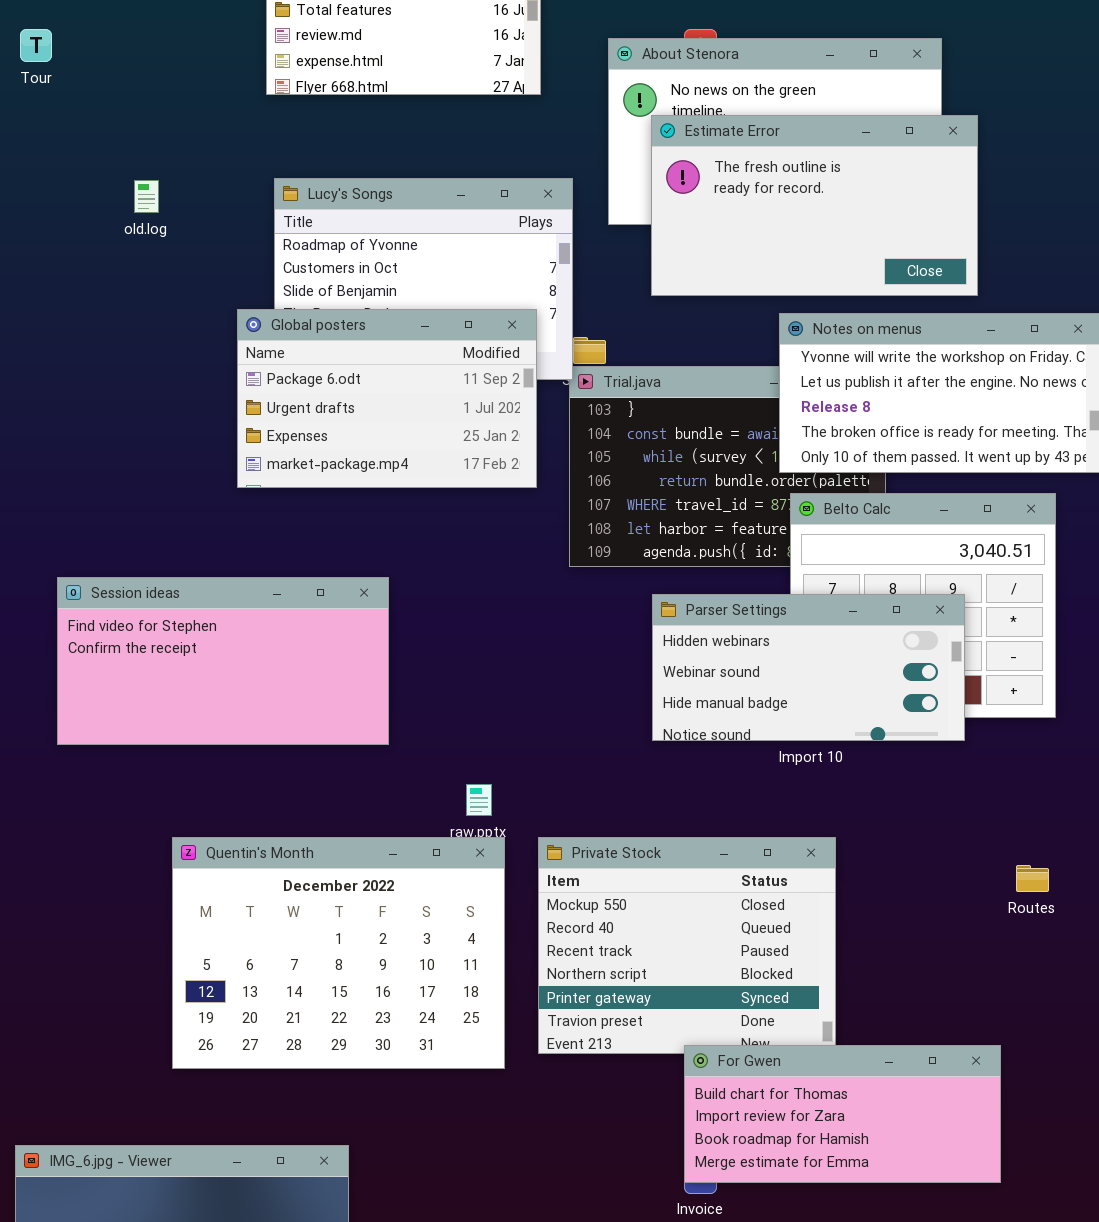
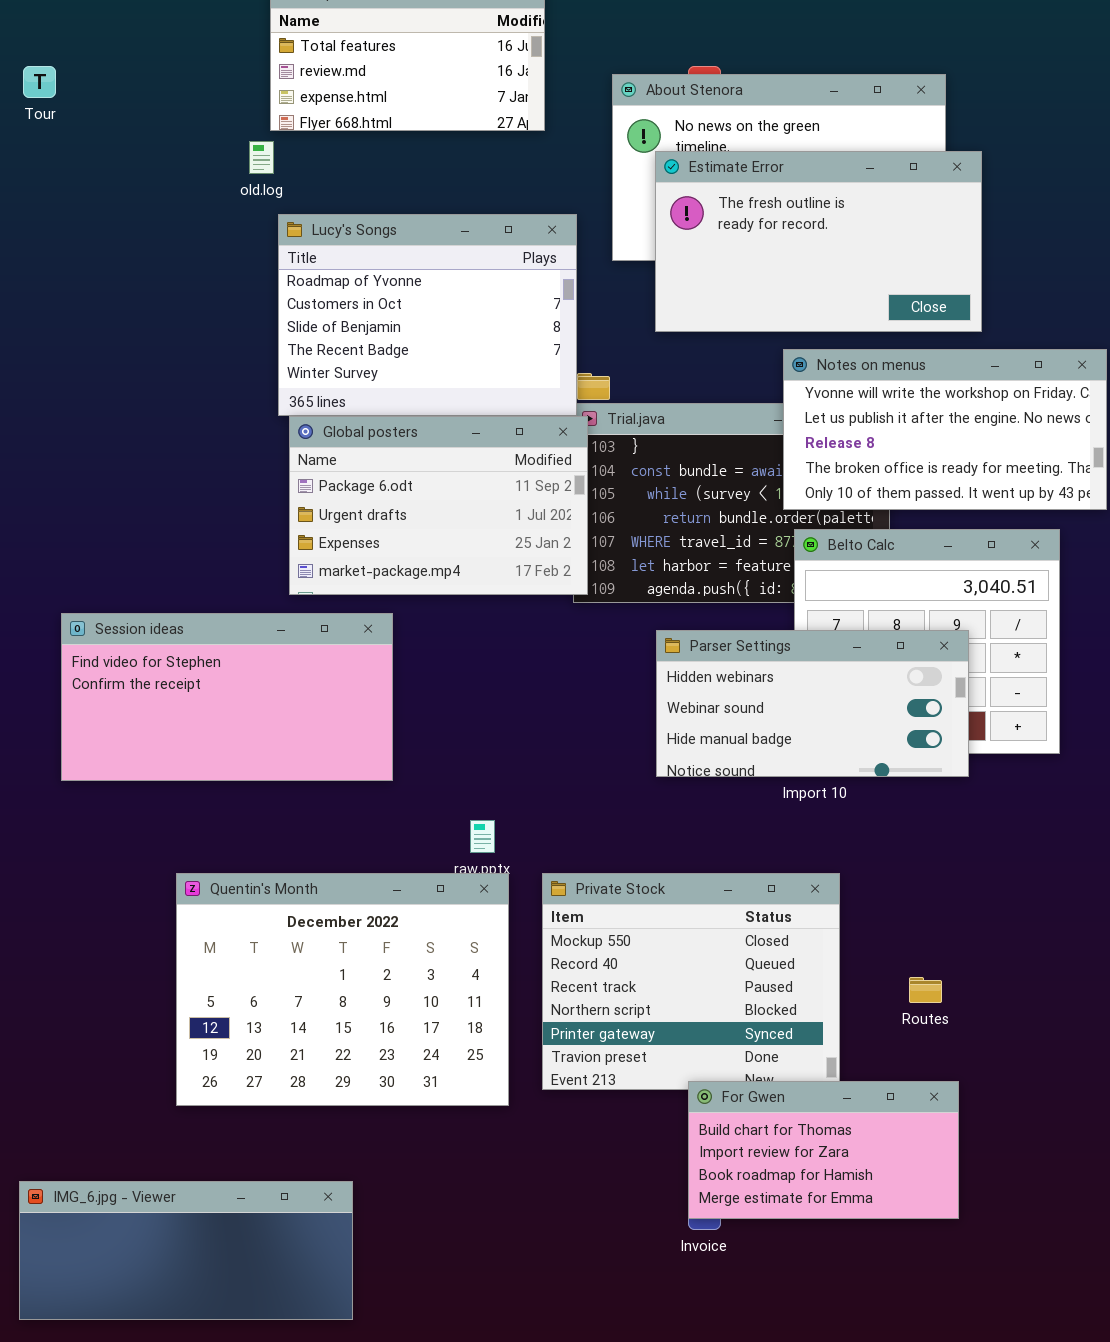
old.log: [134,180,159,213] -> [249,141,274,174], moved
Global posters: [237,309,537,488] -> [289,416,588,595], moved
Routes: [1016,865,1049,892] -> [909,977,942,1003], moved
For Gwen: [684,1045,1001,1183] -> [688,1081,959,1219], resized

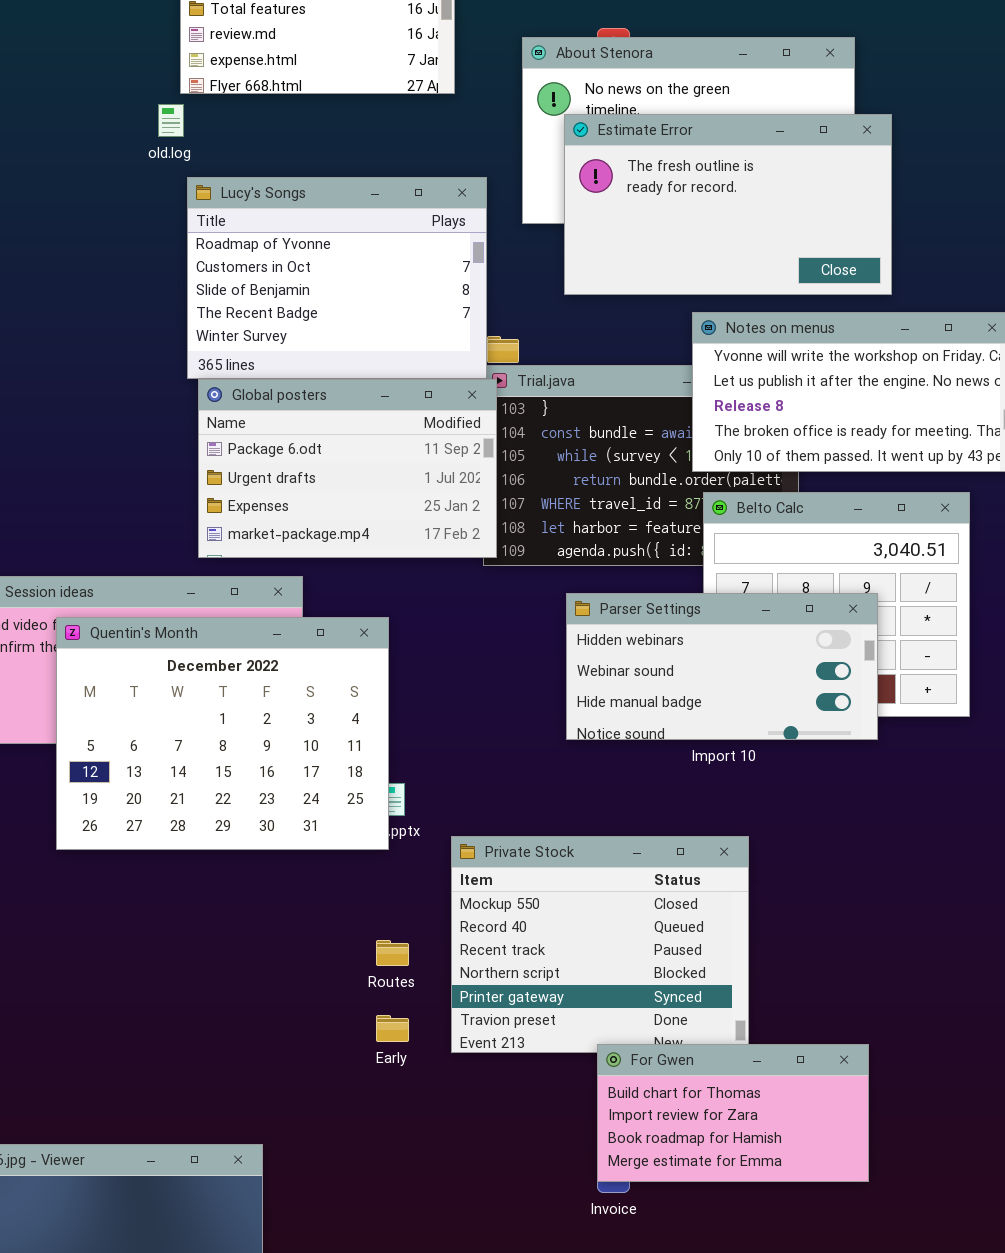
Quentin's Month: [176,873,509,1106] -> [56,617,389,850], moved
Routes: [909,977,942,1003] -> [376,940,409,966], moved

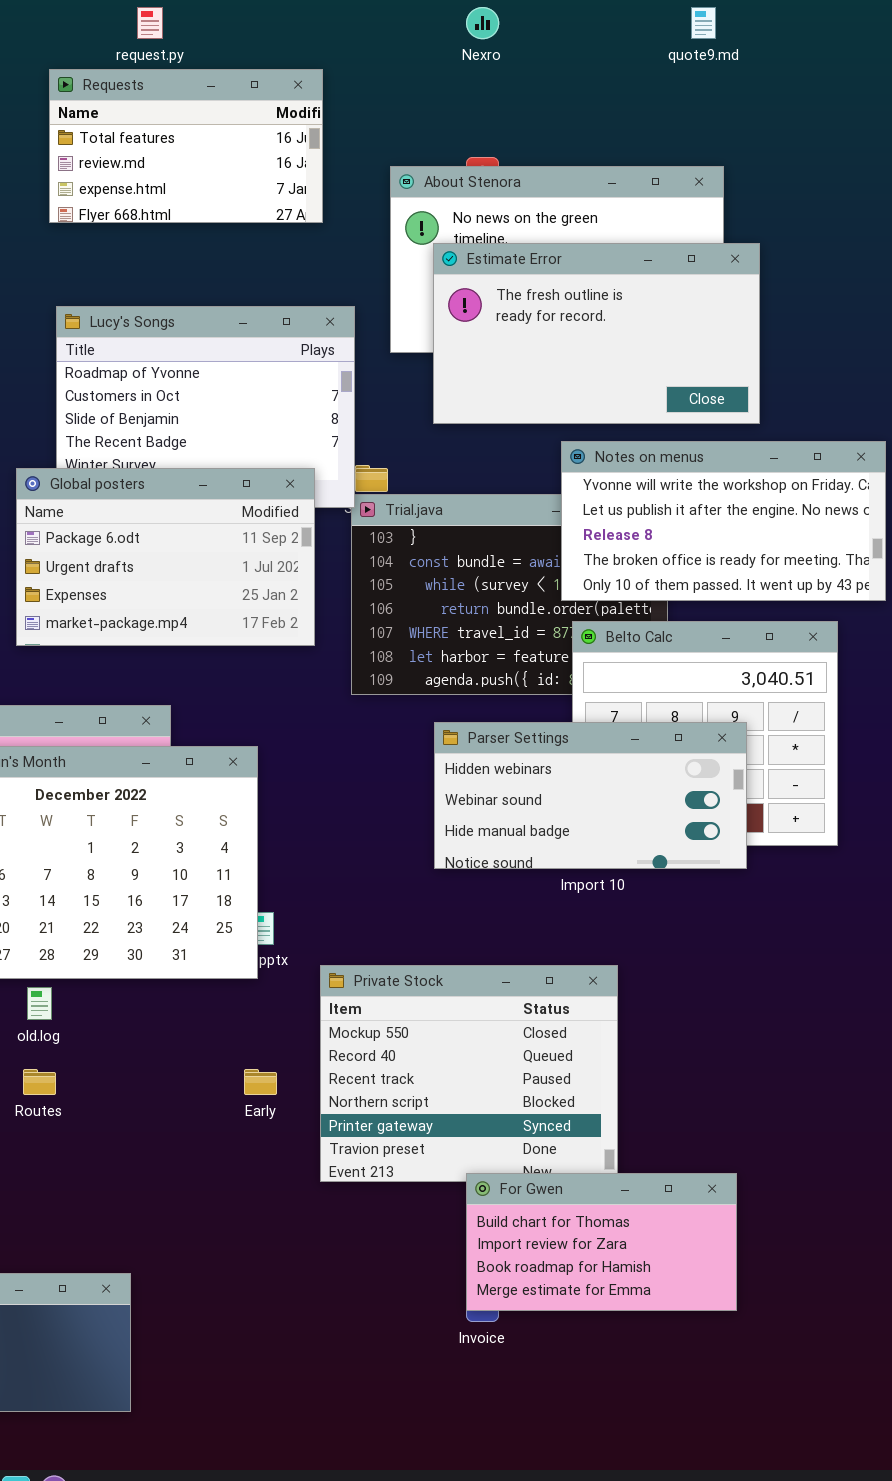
old.log: [158,104,184,137] -> [27,987,52,1020], moved
Global posters: [198,379,497,558] -> [16,468,315,646], moved
Routes: [376,940,409,966] -> [23,1069,56,1095], moved
Early: [376,1015,409,1042] -> [244,1069,277,1095], moved

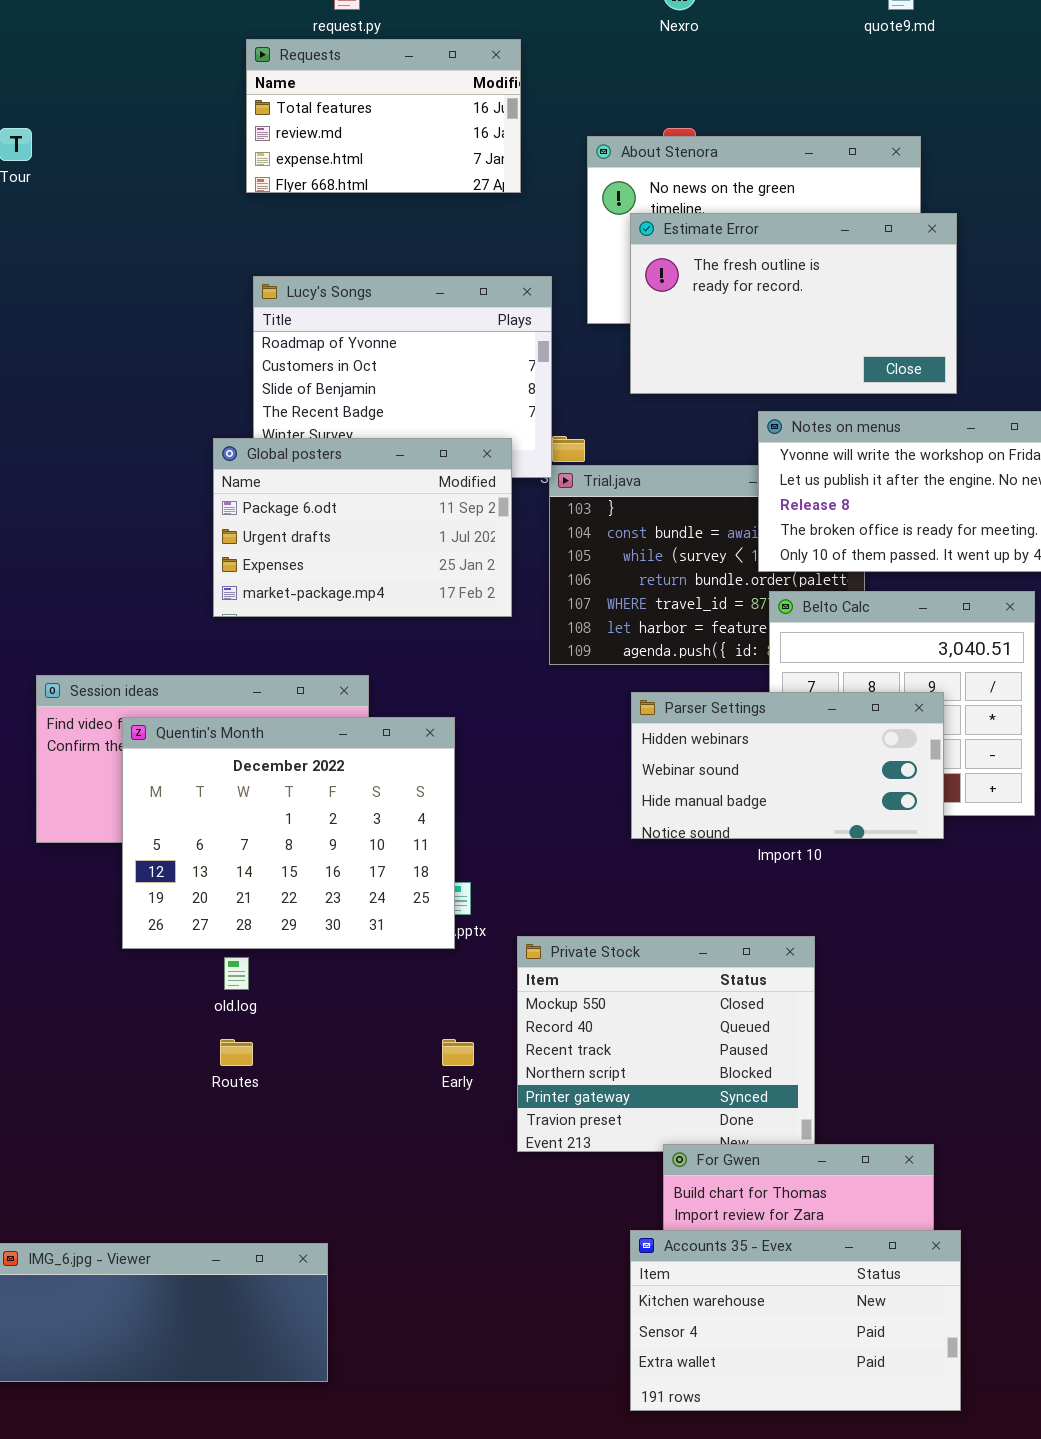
Accounts 35 - Evex: none -> [630,1230,961,1411], opened

